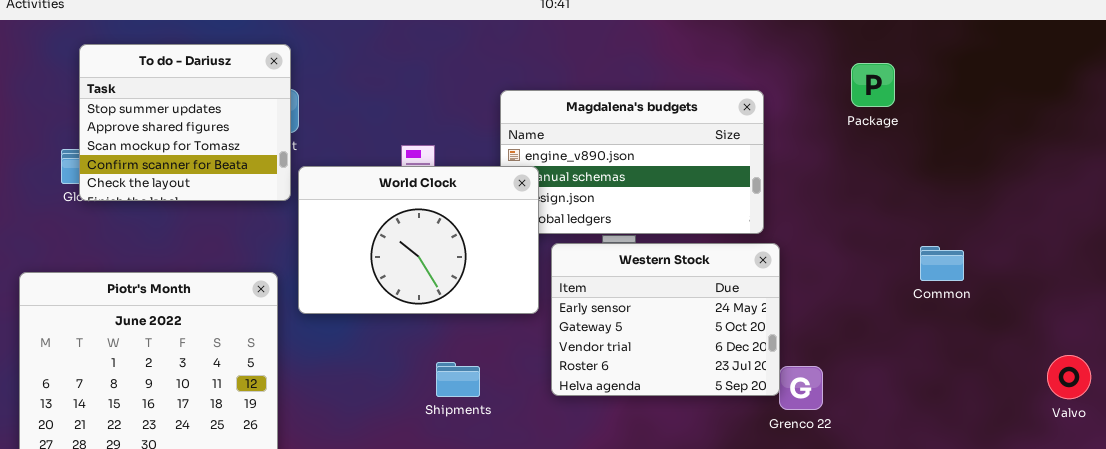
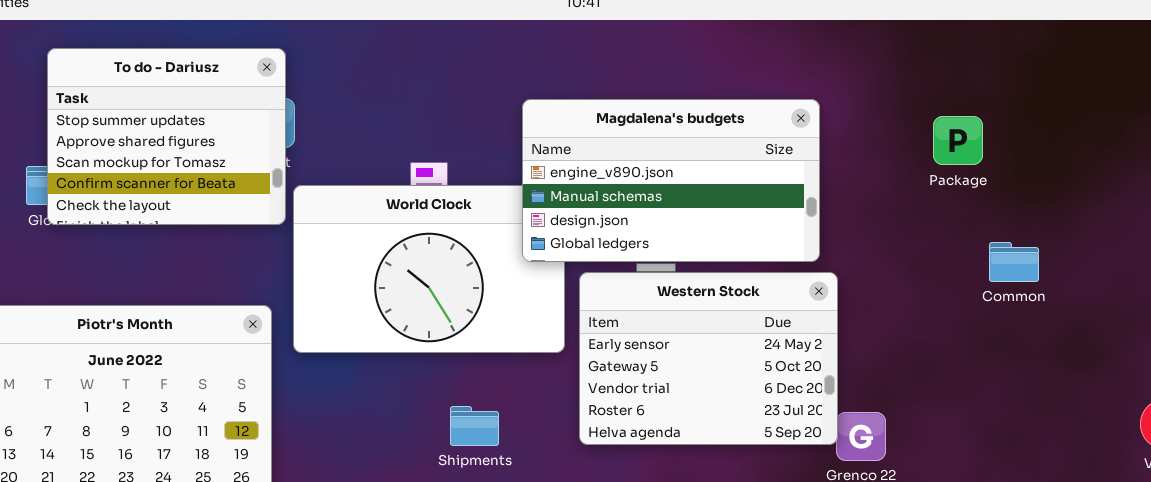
Package: [851,63,895,107] -> [933,116,983,165], moved
Magdalena's budgets: [500,90,764,234] -> [522,99,820,262], raised
Common: [920,246,964,281] -> [989,242,1039,282], moved

